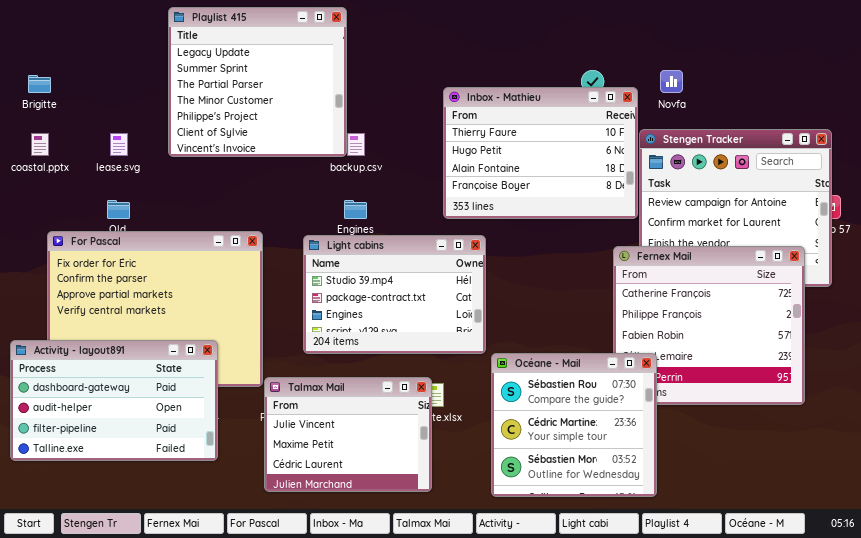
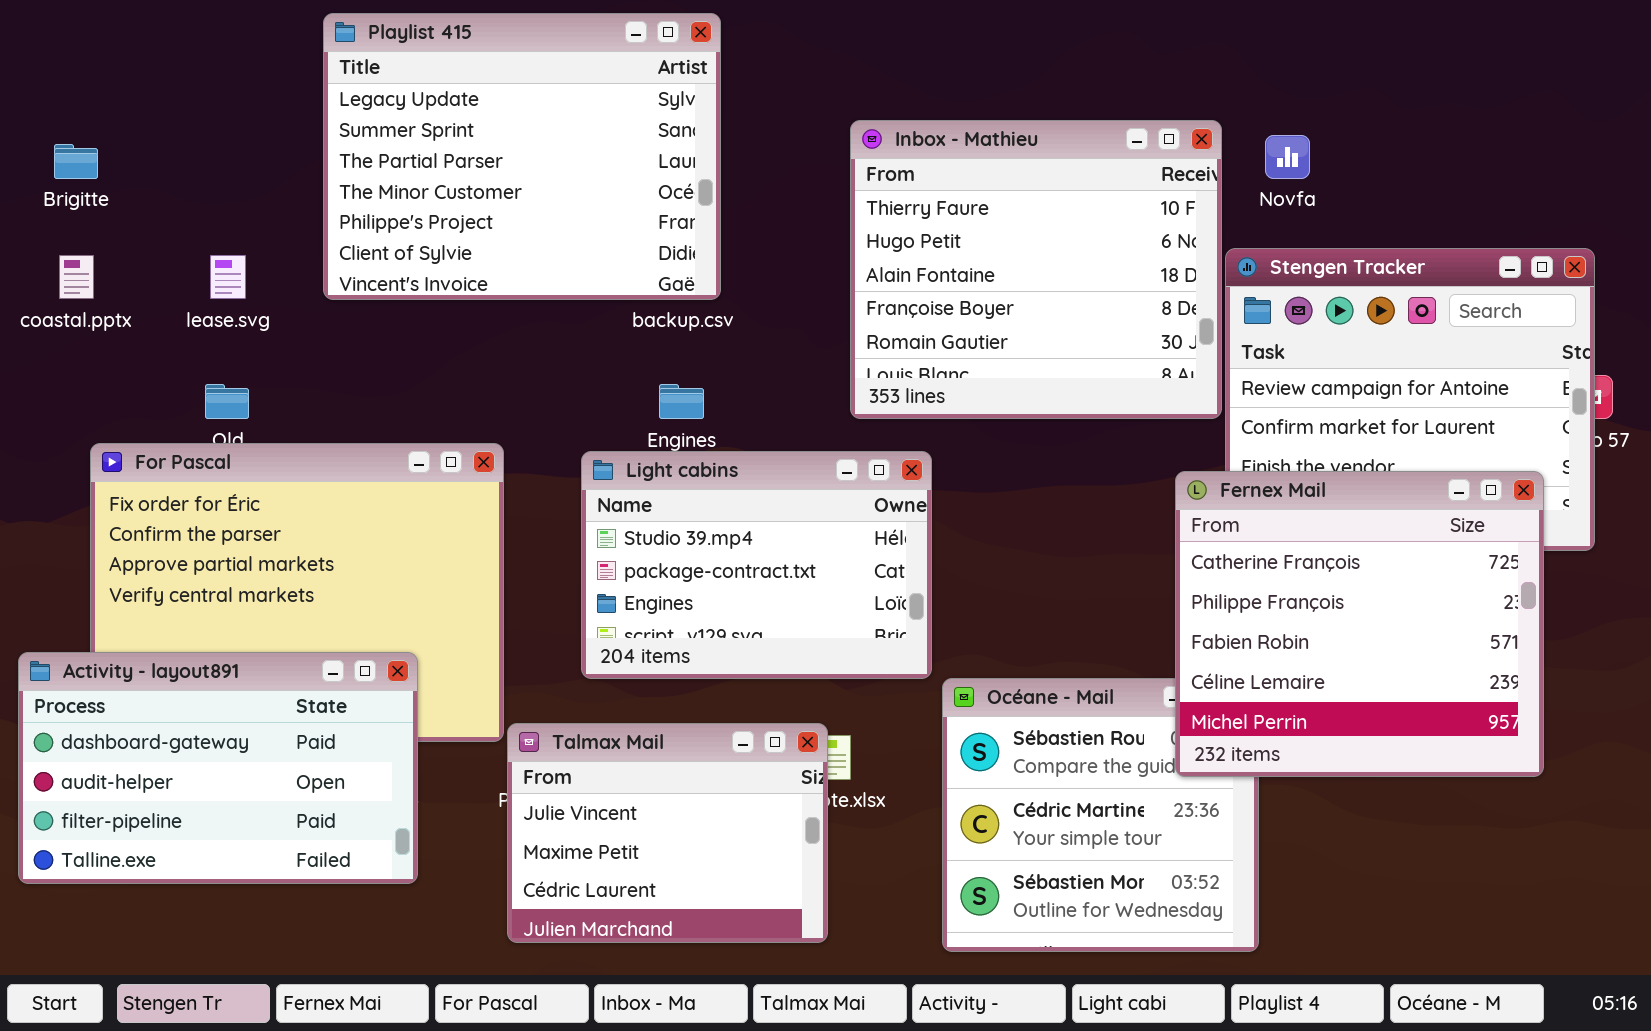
Playlist 415: [168,7,347,157] -> [323,13,721,300], resized
Inbox - Mathieu: [443,87,638,219] -> [850,120,1222,419], resized
Fernex Mail: [613,246,805,405] -> [1175,471,1544,777], raised

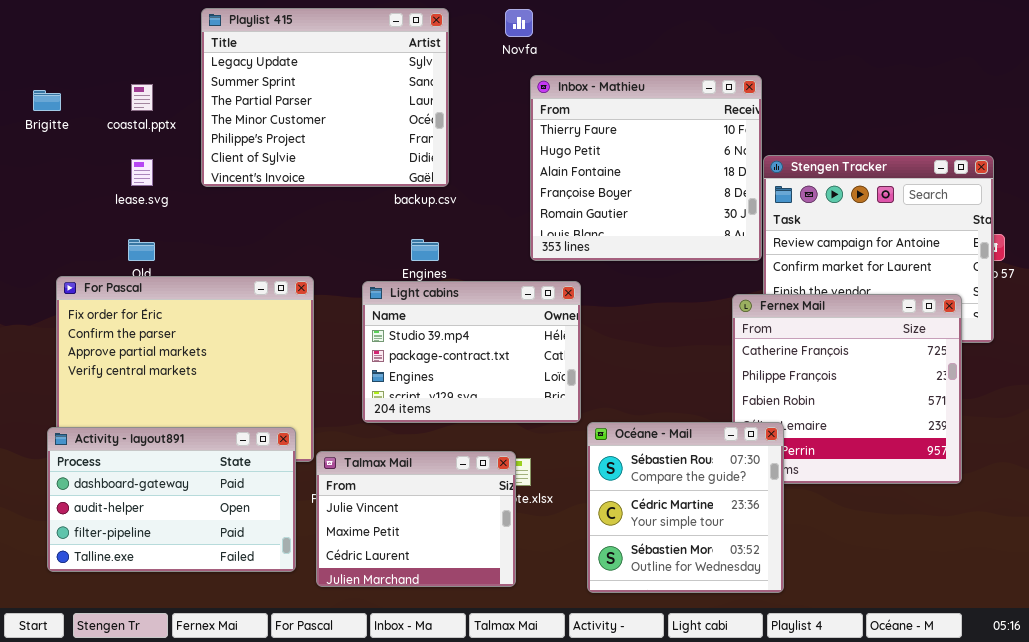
Novfa: [1265,135,1310,179] -> [505,9,533,37], moved
coastal.pptx: [59,255,94,299] -> [131,84,153,111], moved
Activity - layout891: [18,652,418,884] -> [47,427,296,572], moved
Océane - Mail: [942,678,1259,952] -> [587,422,784,593], raised

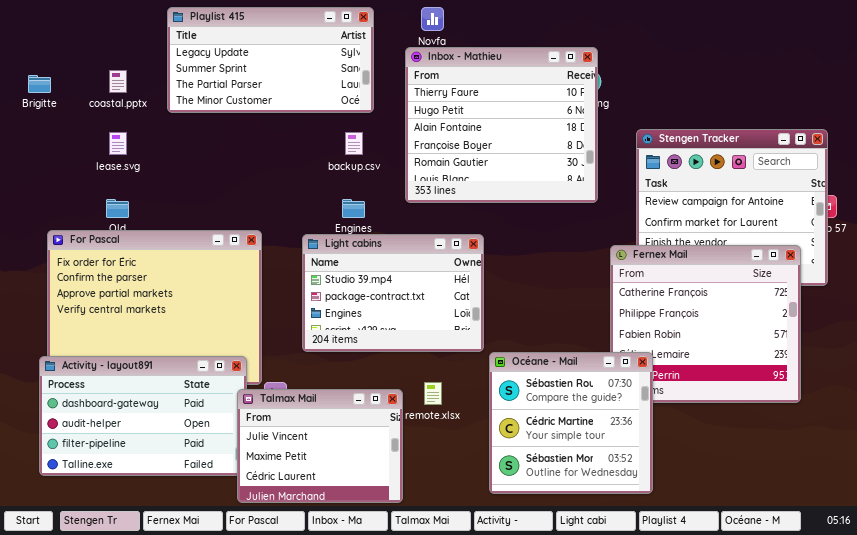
Playlist 415: [201,8,449,187] -> [167,7,374,113], resized
Inbox - Mathieu: [530,75,762,261] -> [405,47,598,203], moved
Talmax Mail: [316,451,516,587] -> [237,389,403,503], moved

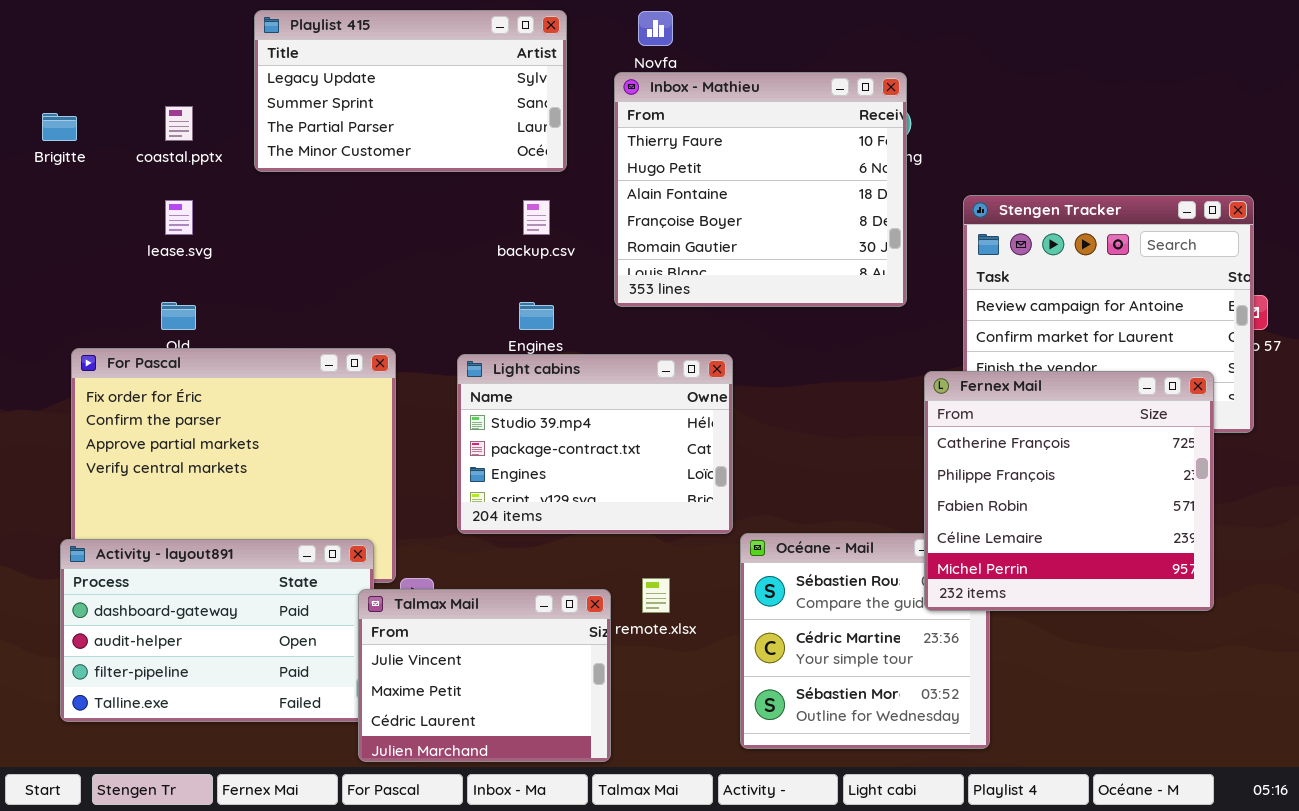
Fernex Mail: [610,245,801,403] -> [924,371,1214,611], raised

